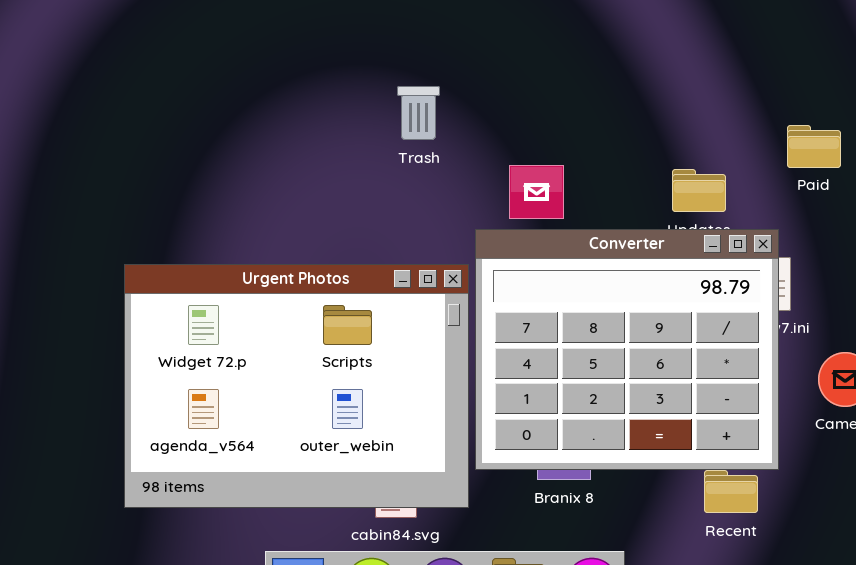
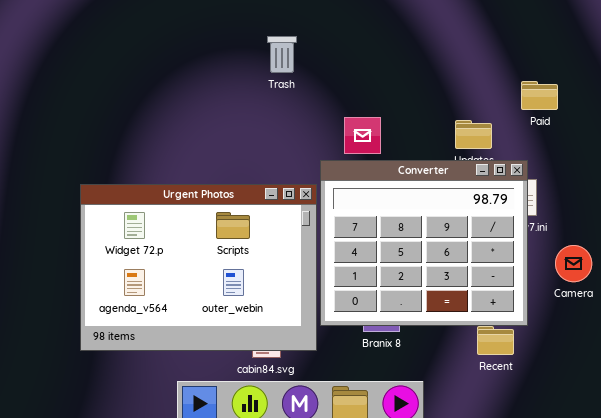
Trash: [397,86,440,140] -> [267,36,297,73], moved
Paid: [787,125,841,168] -> [521,81,558,110], moved

